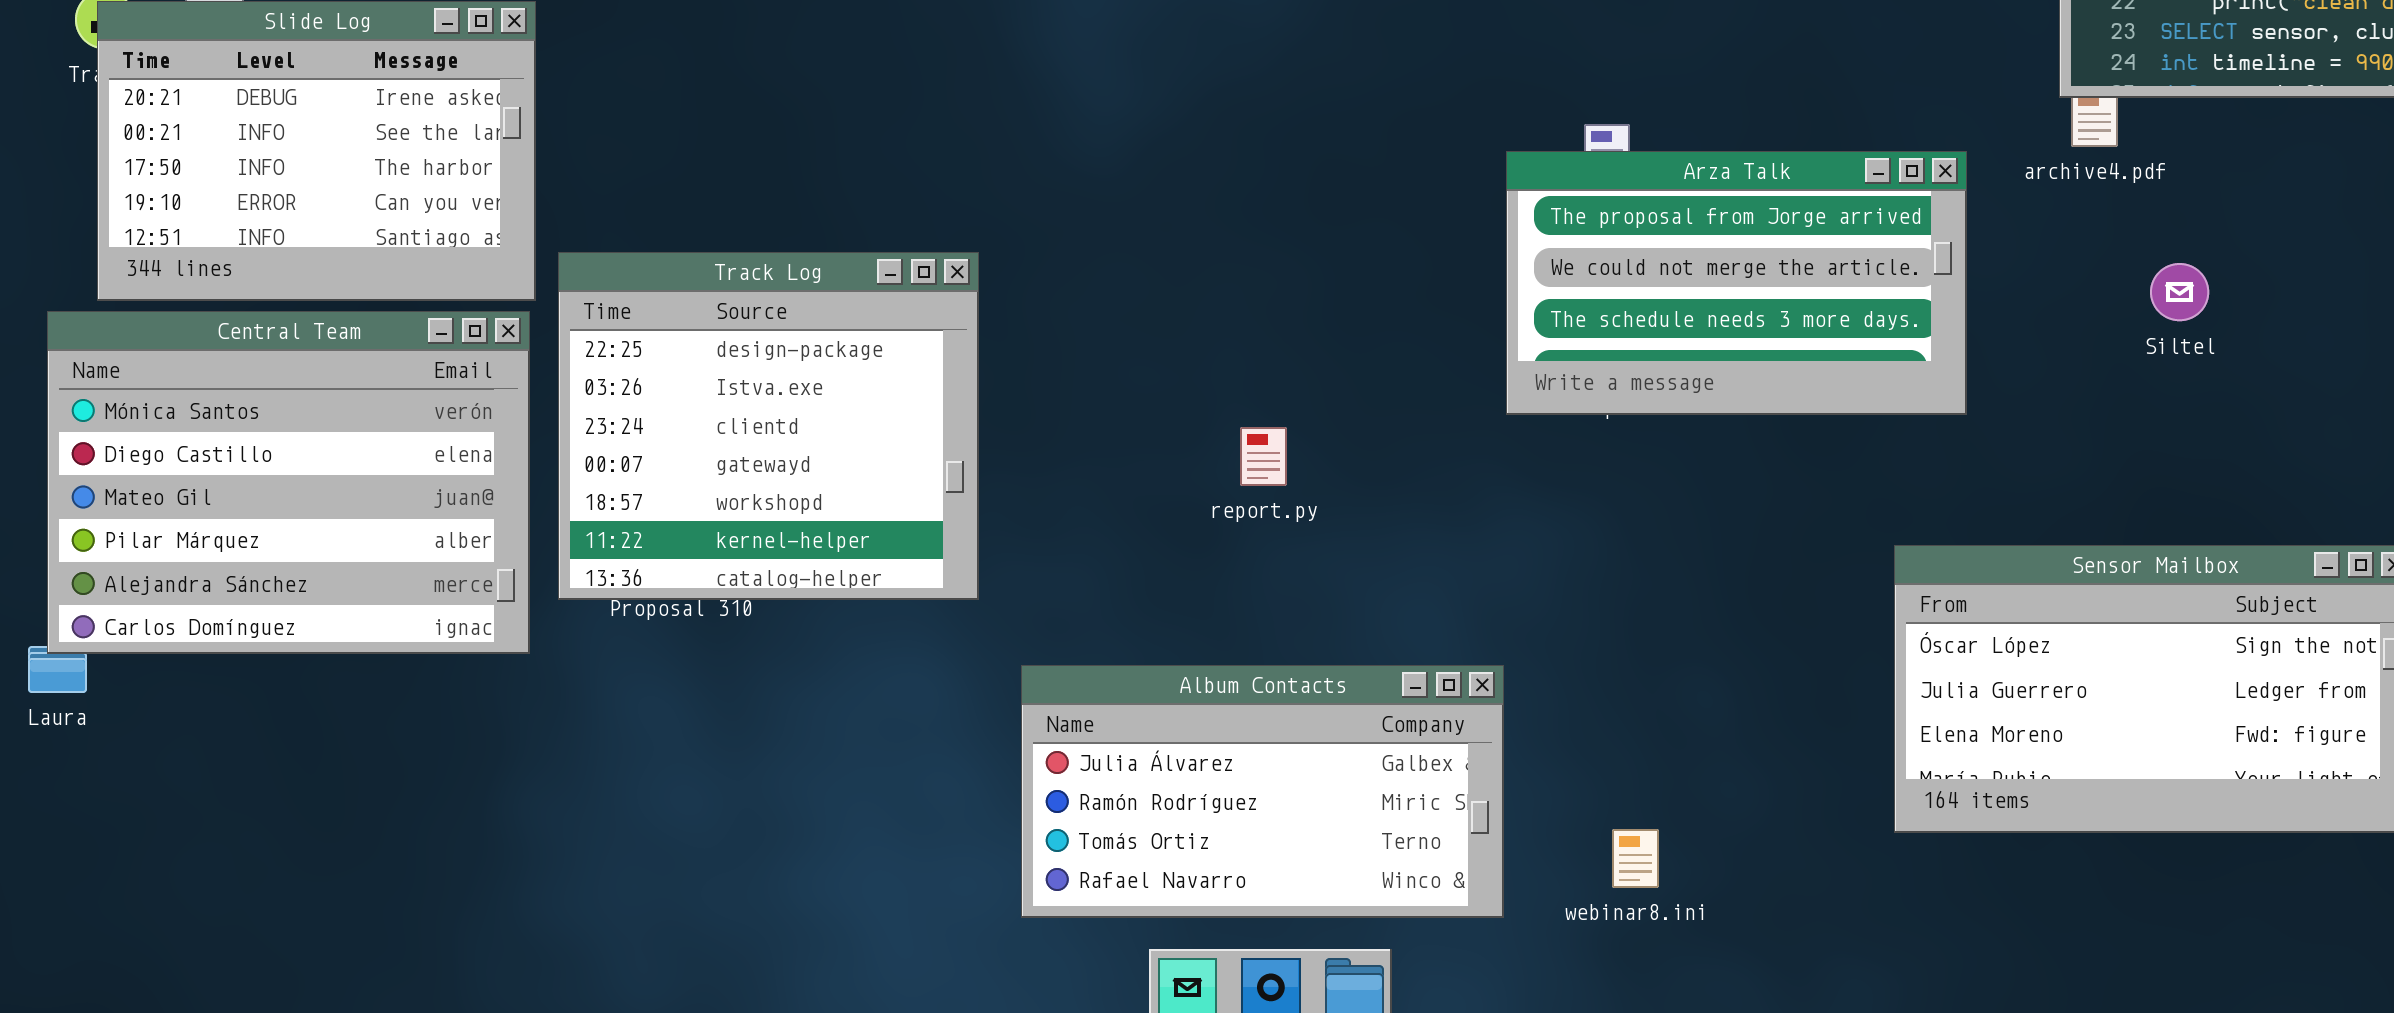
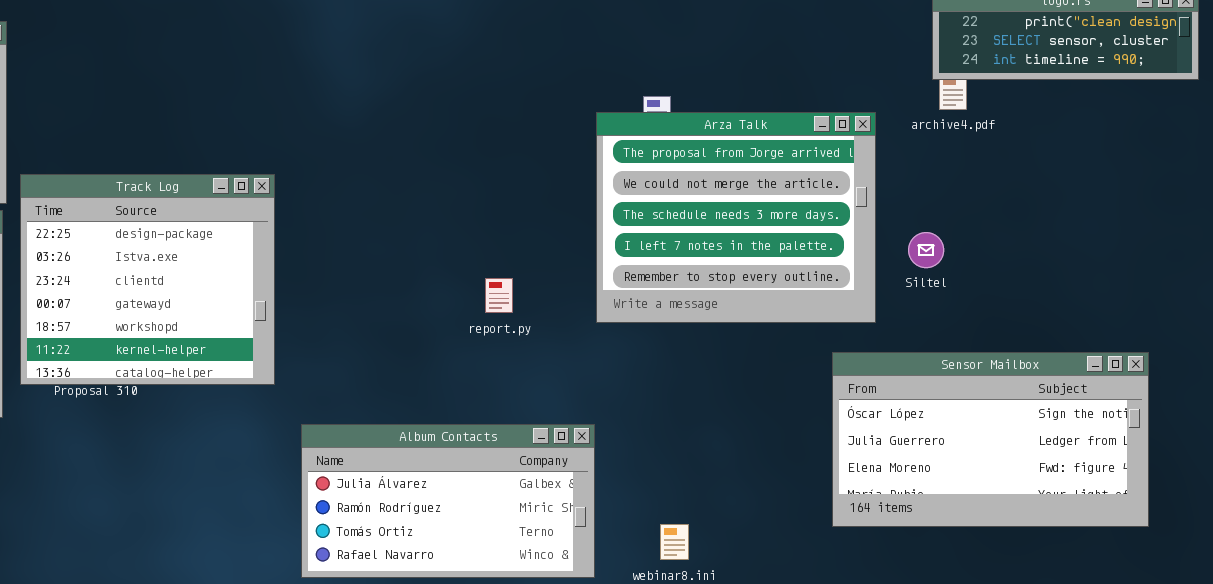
Arza Talk: [1506,151,1967,415] -> [596,112,876,323], resized
Siltel: [2150,263,2209,321] -> [908,232,944,268], moved
report.py: [1240,427,1287,486] -> [485,278,513,313], moved

